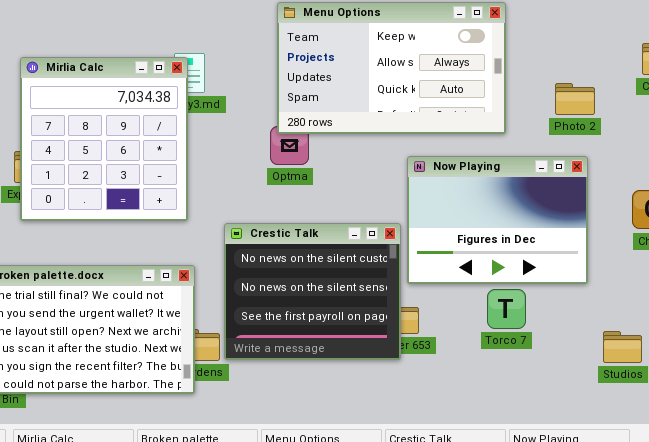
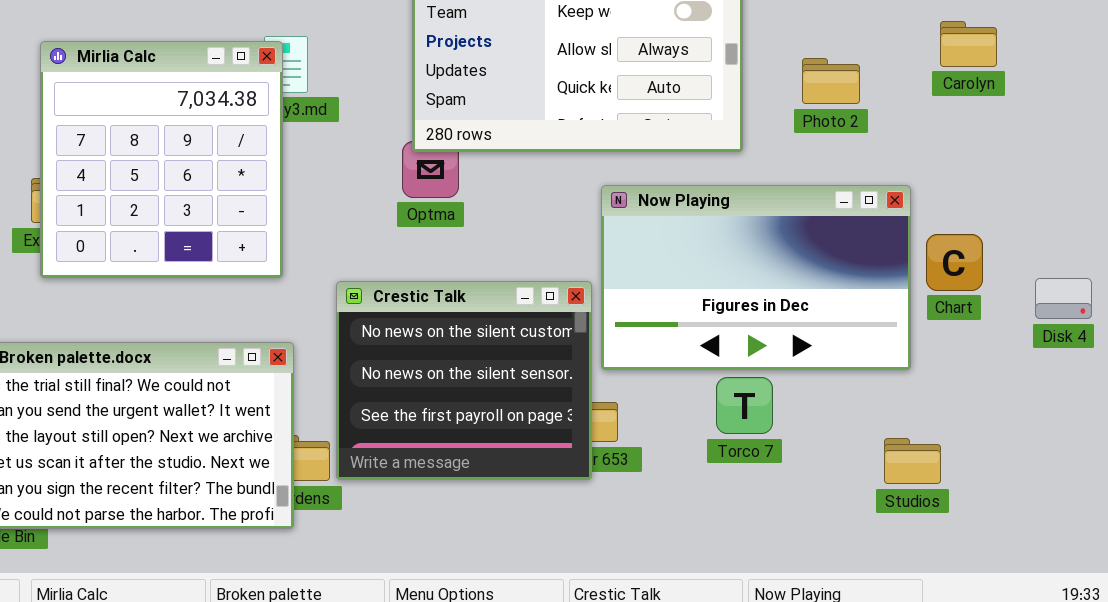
Photo 2: [555,83,595,115] -> [802,58,860,104], moved
Now Playing: [407,156,588,284] -> [601,185,911,370], resized

